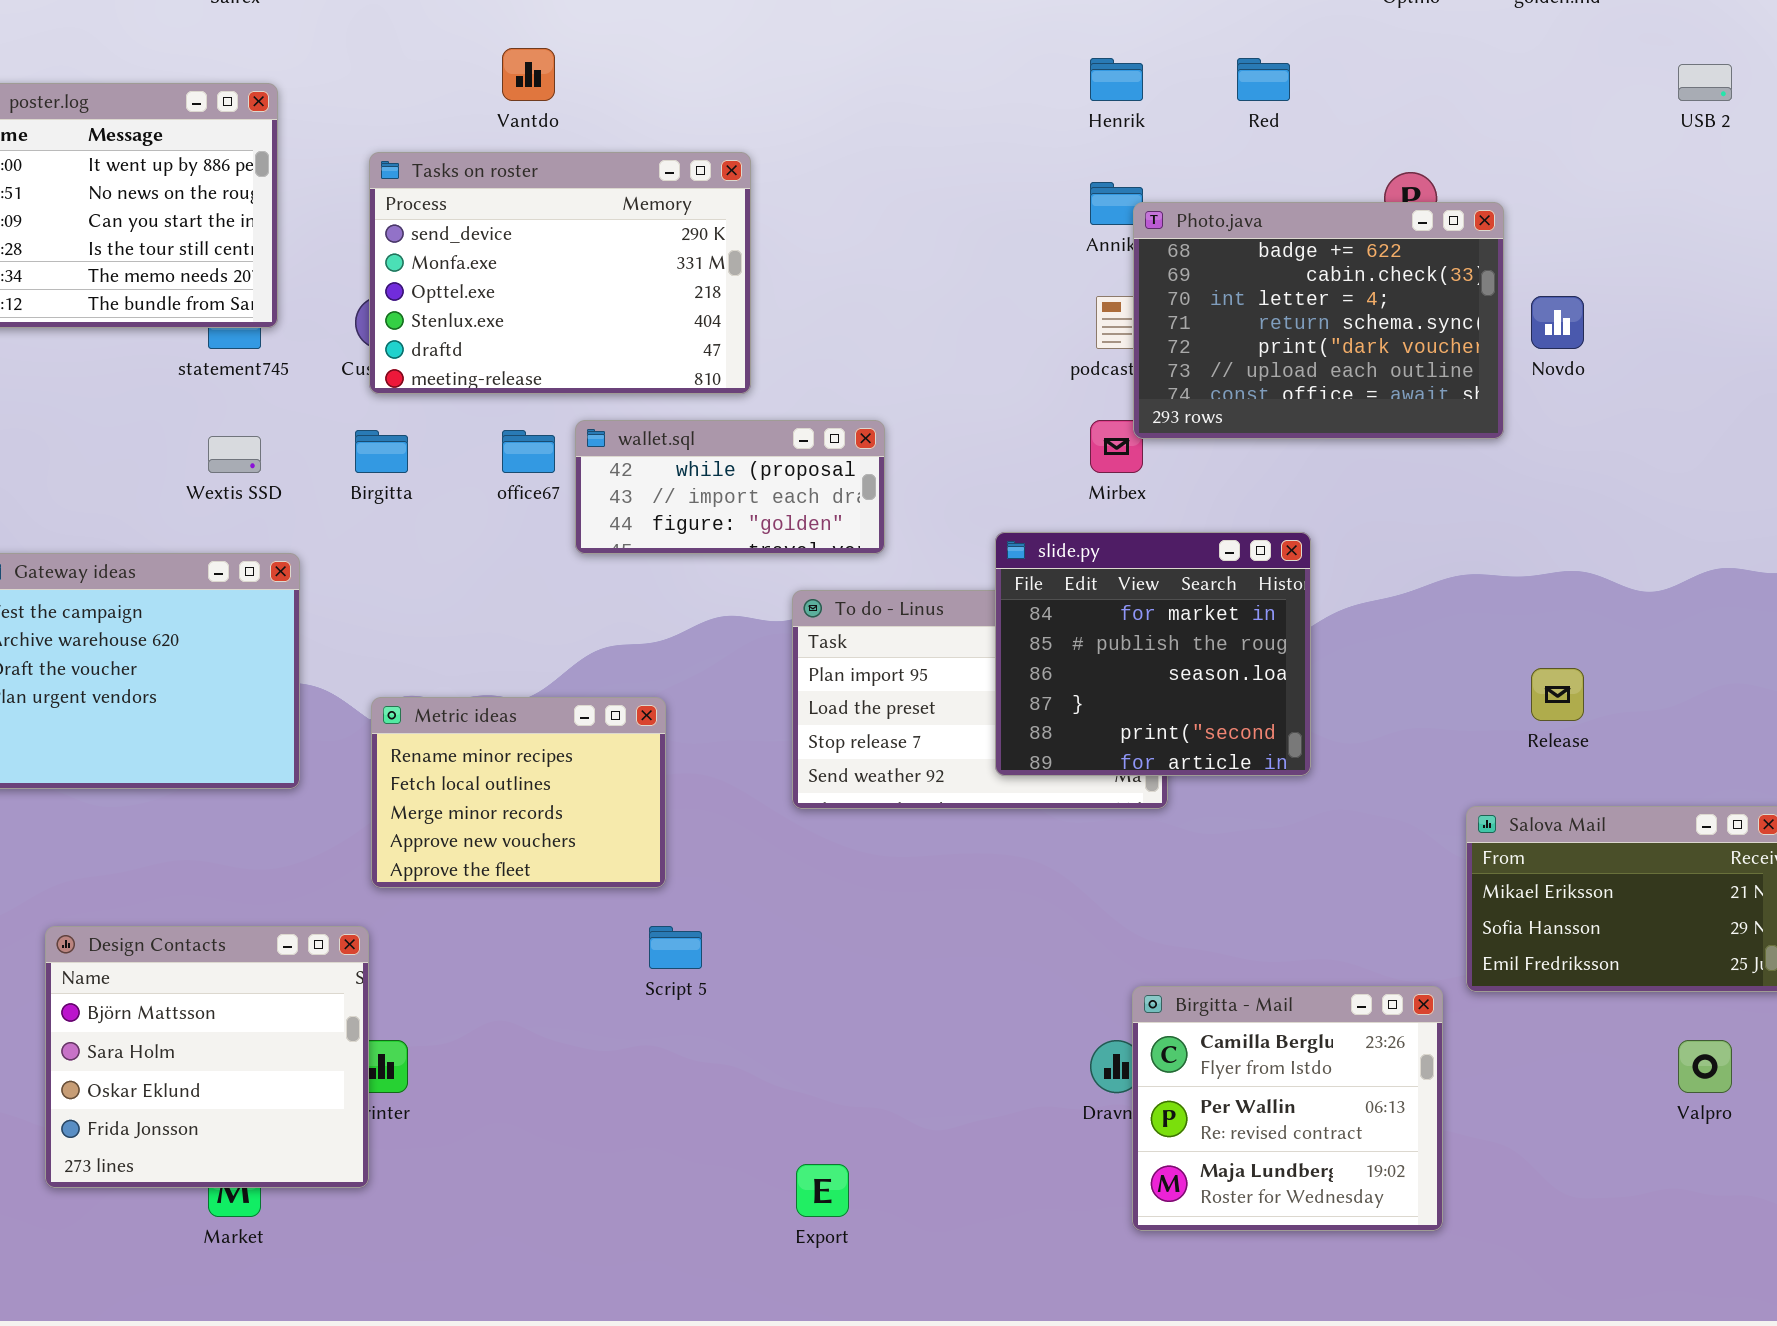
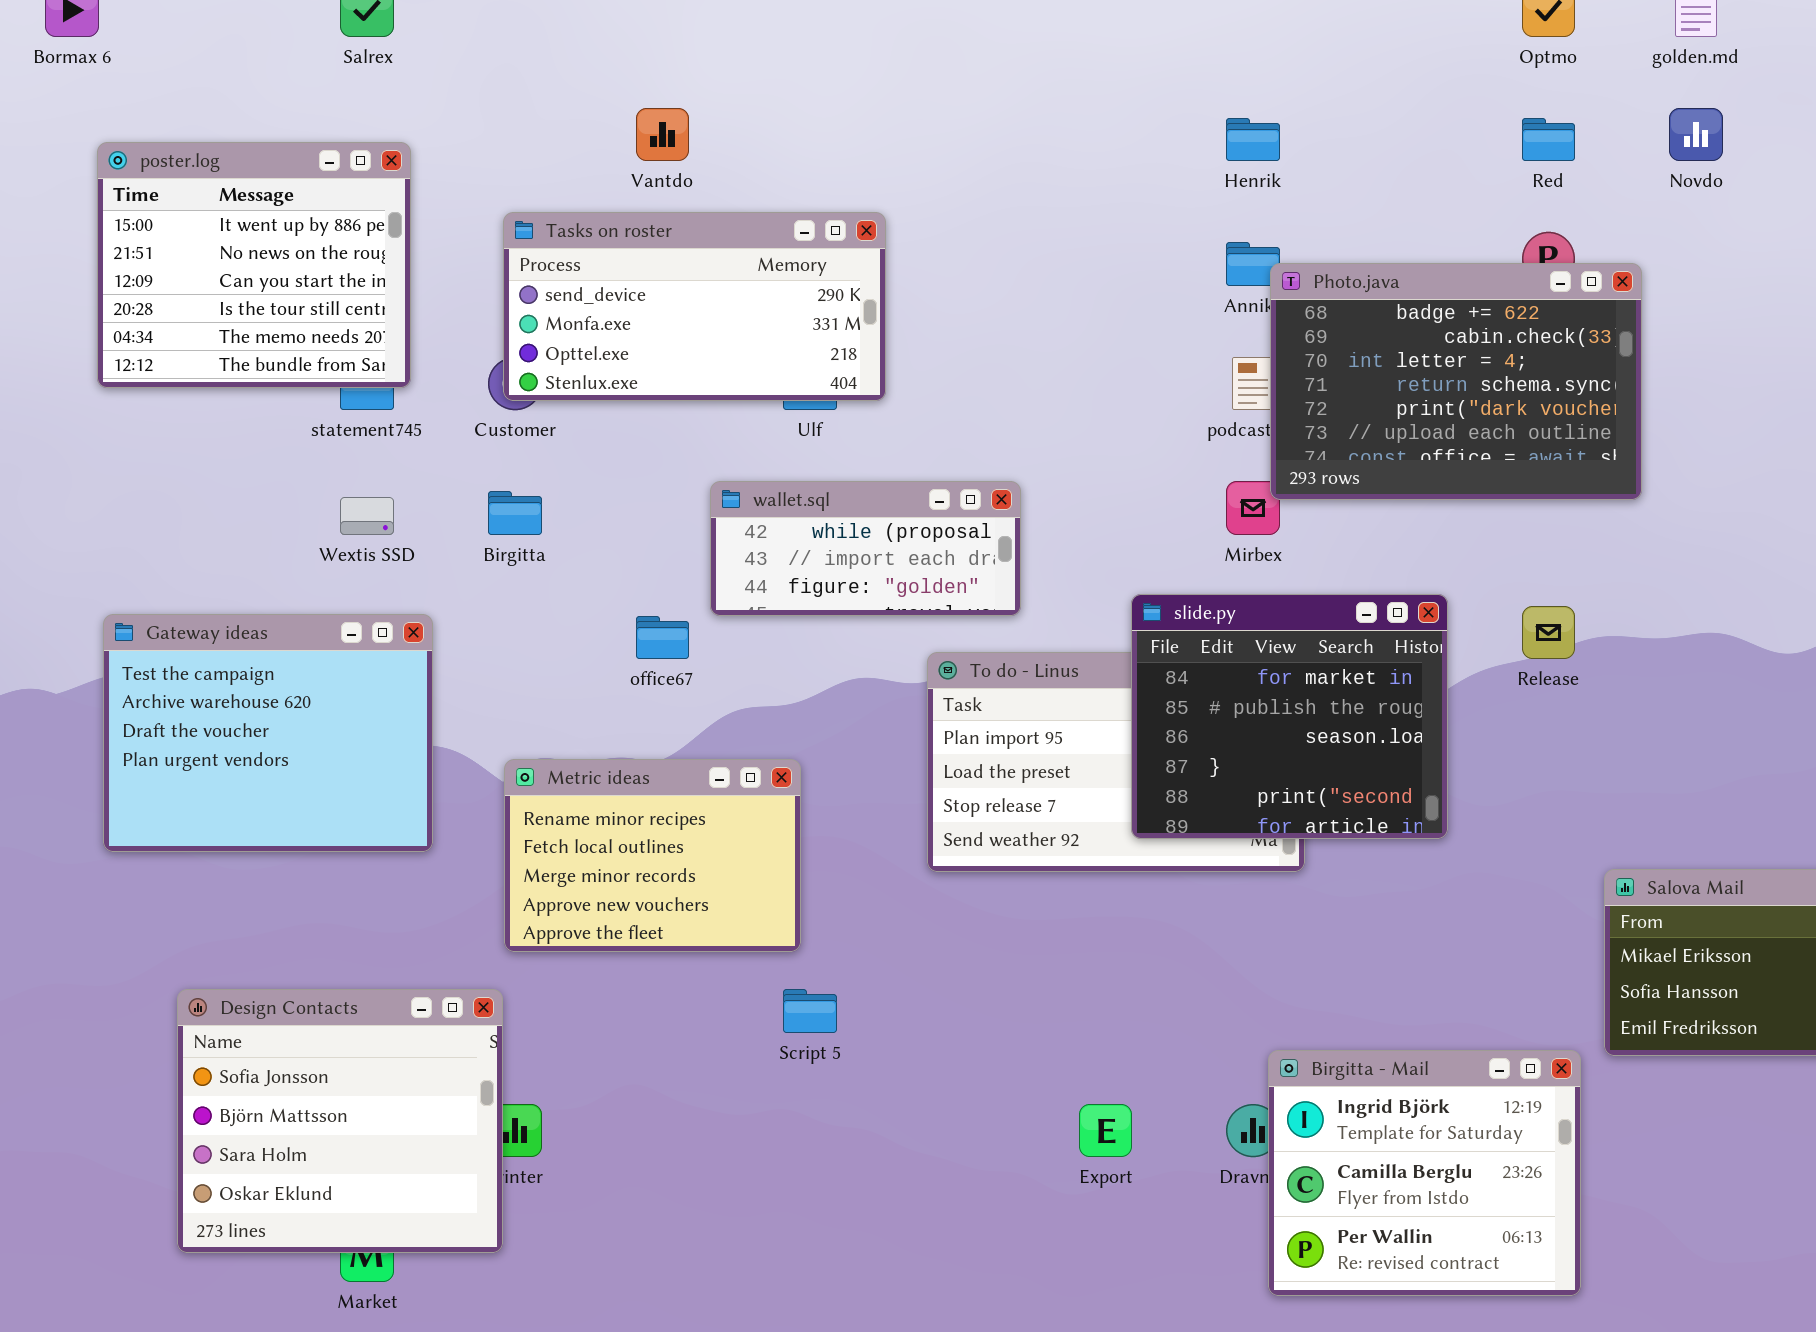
Red: [1237,58,1290,101] -> [1522,118,1575,161], moved
Tasks on roster: [369,152,751,394] -> [503,212,886,401], resized
Novdo: [1531,296,1584,349] -> [1669,108,1723,161], moved
office67: [502,430,555,473] -> [636,616,689,659], moved
Release: [1531,668,1584,721] -> [1522,606,1575,659], moved
Design Contacts: [45,926,369,1188] -> [177,989,503,1253], scrolled up 1 row
Birgitta - Mail: [1132,986,1443,1231] -> [1268,1050,1581,1296], scrolled up 1 row
Export: [796,1164,849,1217] -> [1079,1104,1132,1157], moved

